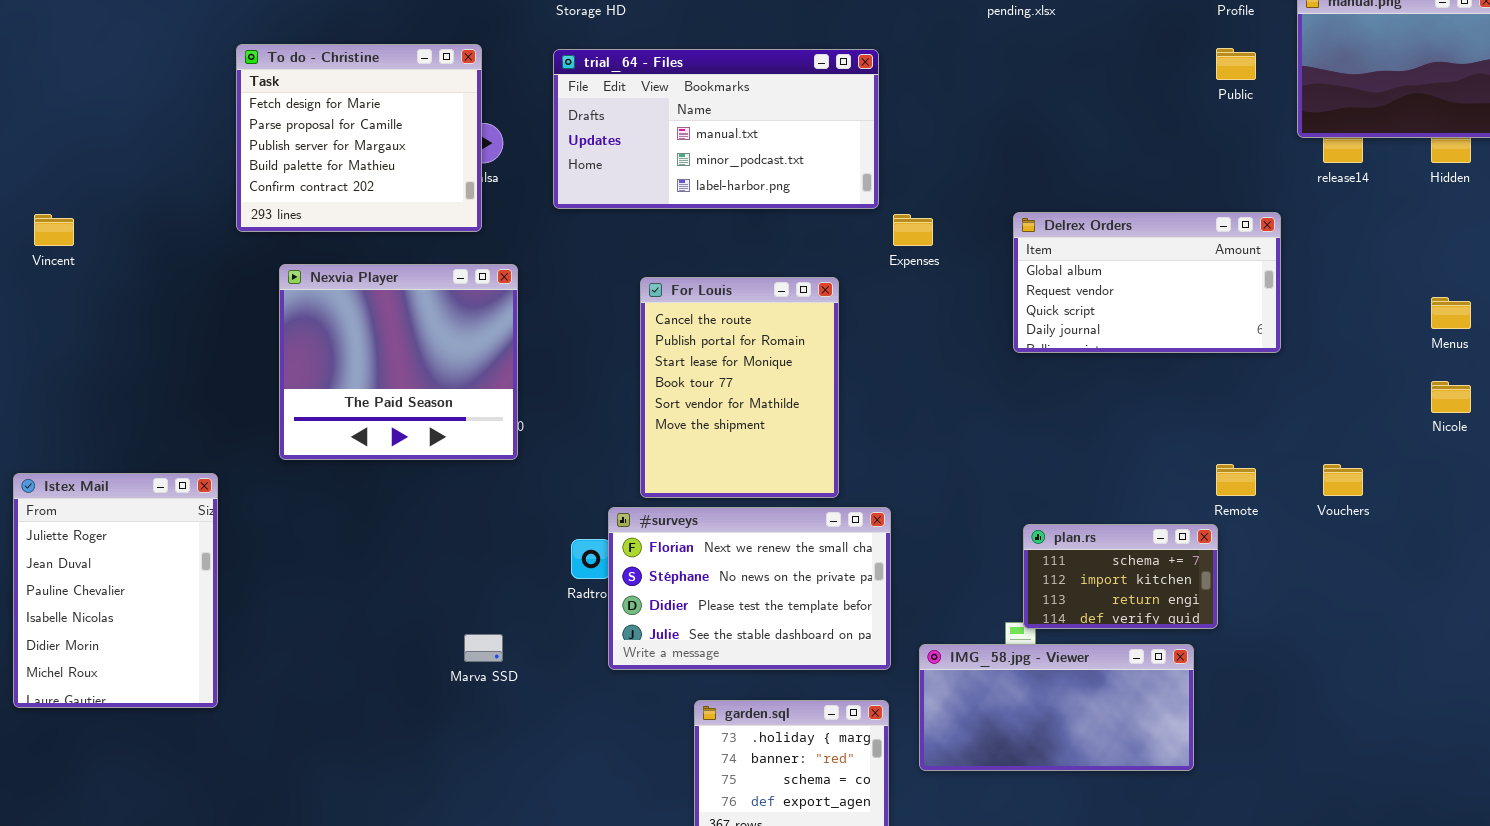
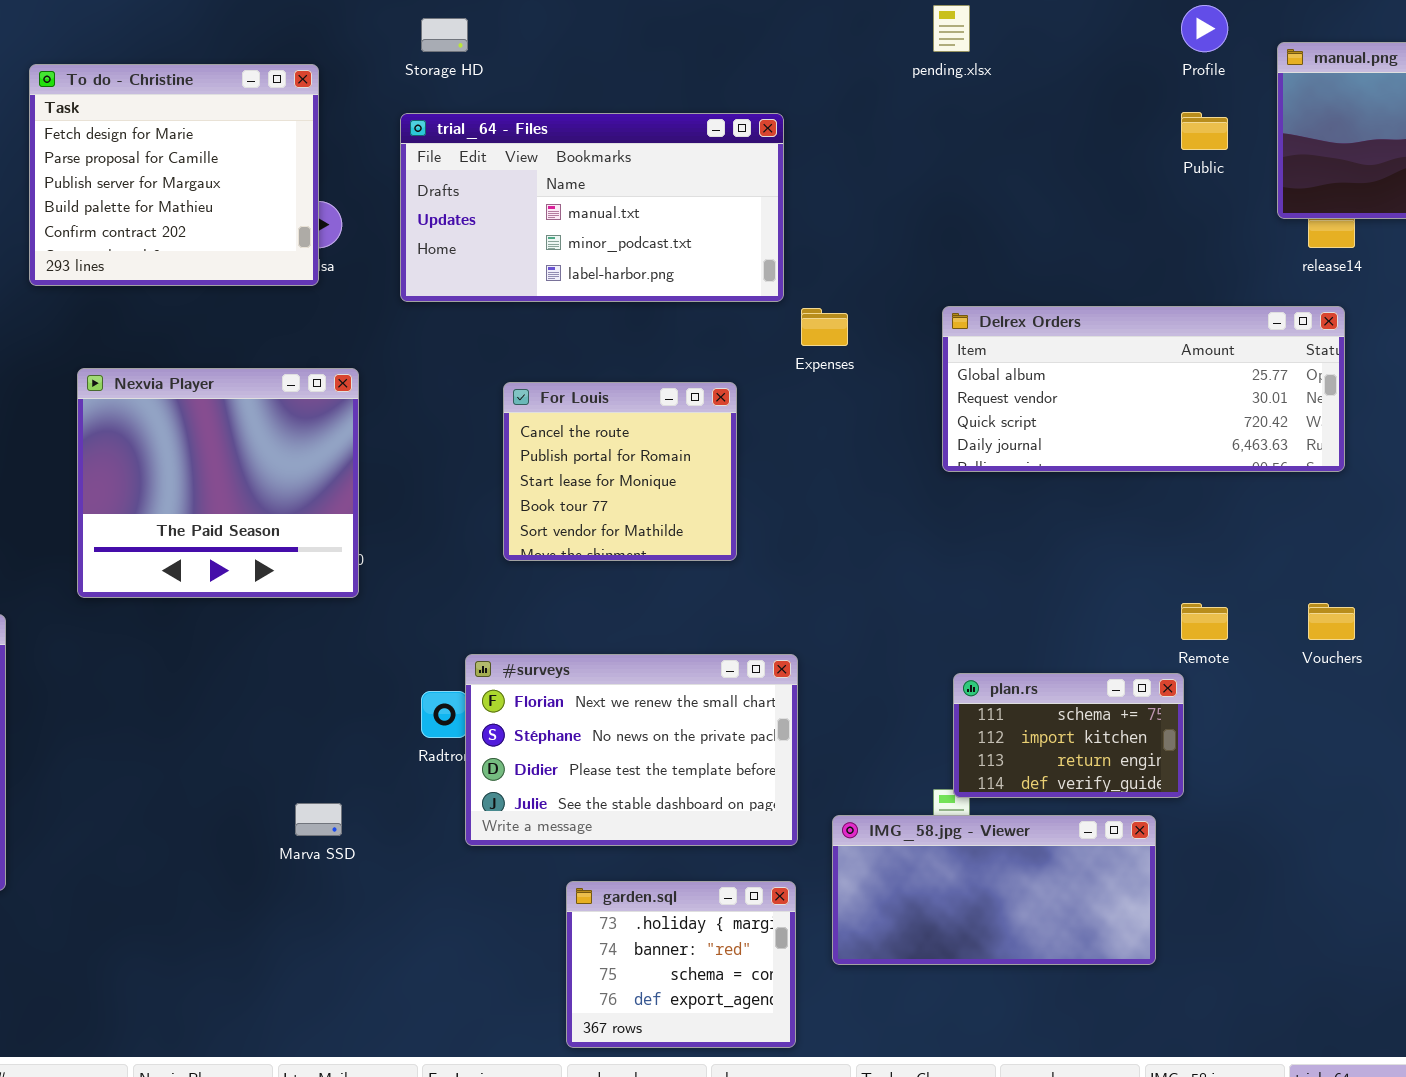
To do - Christine: [236,44,482,232] -> [29,64,319,286], moved
Delrex Orders: [1013,212,1281,353] -> [942,306,1345,472], resized
For Louis: [640,277,839,498] -> [503,382,737,561], resized

